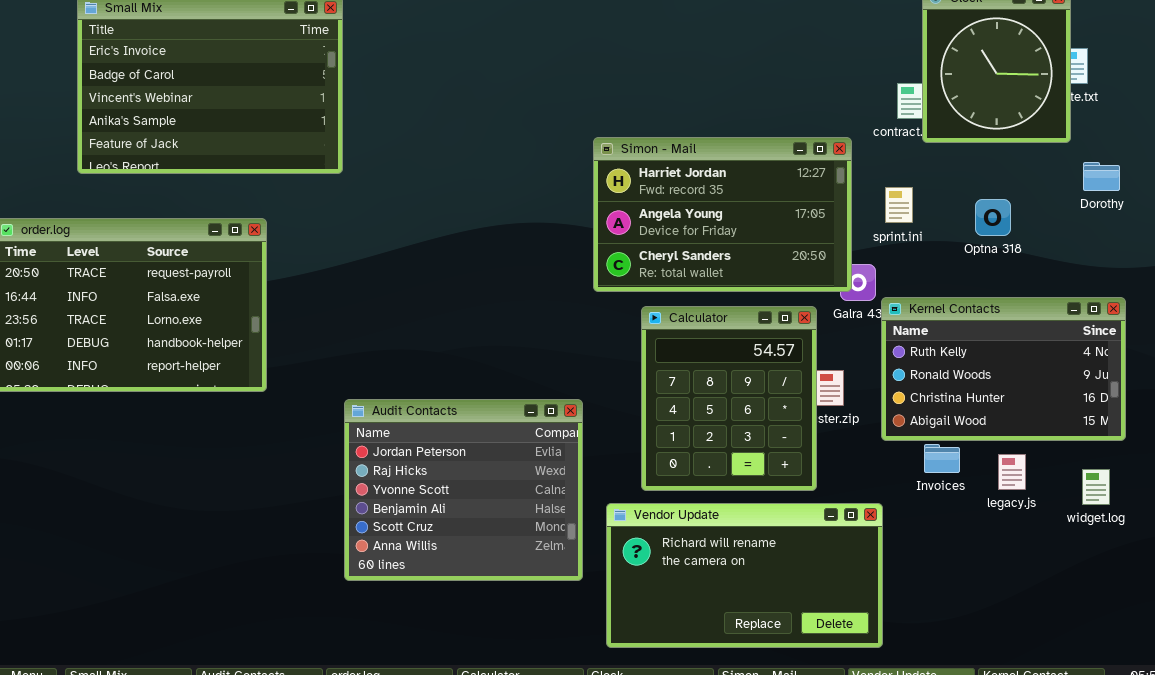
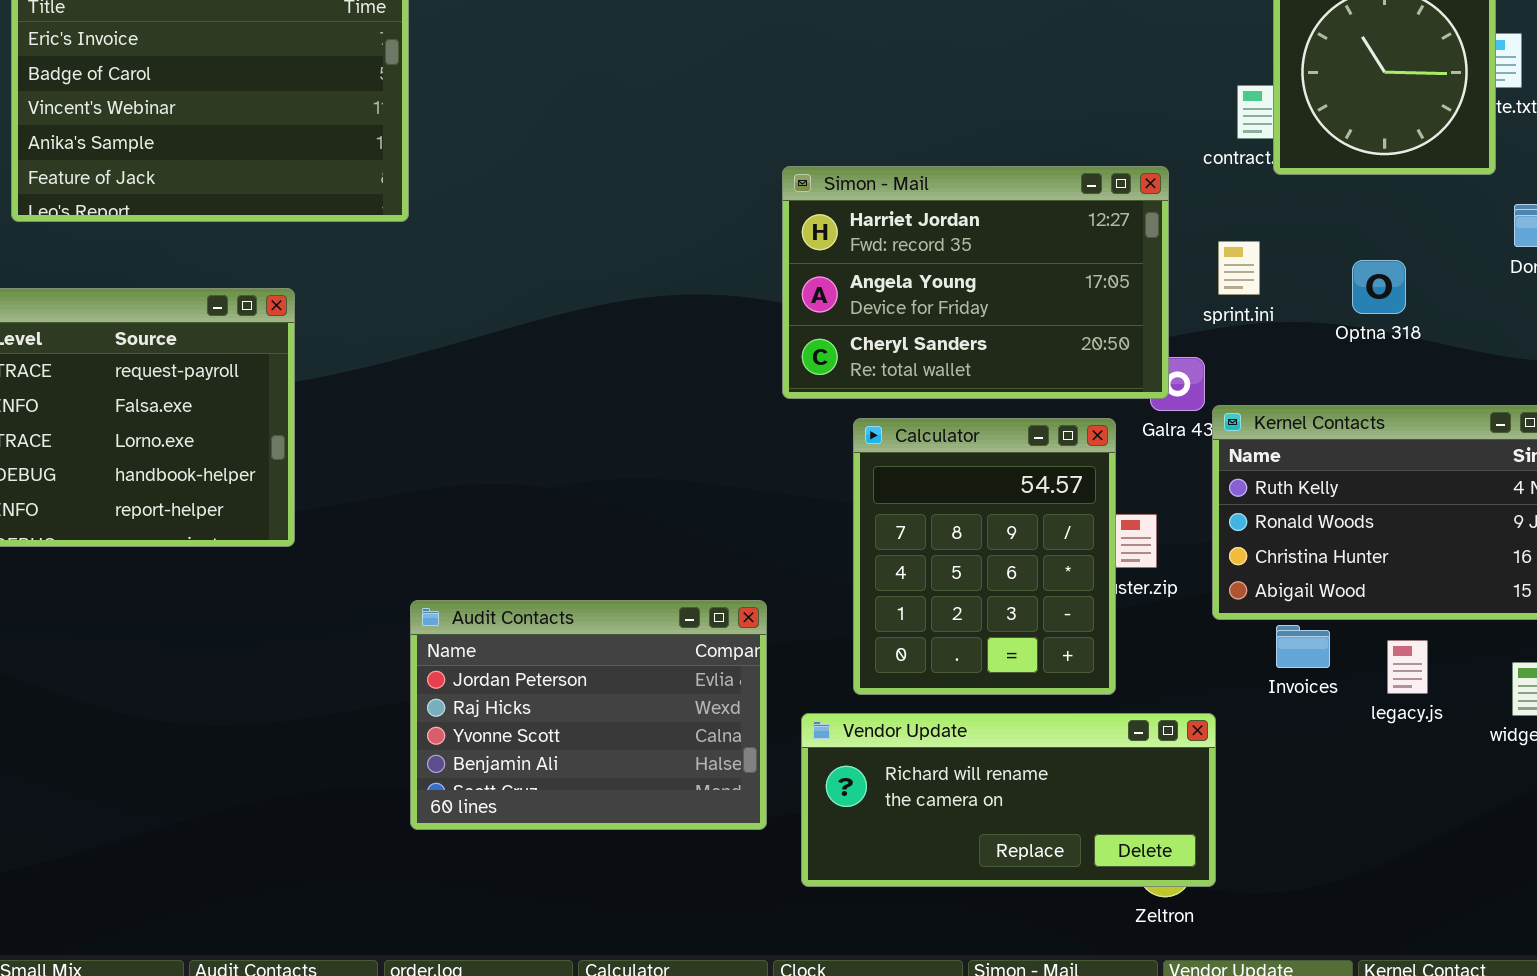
Audit Contacts: [344,399,583,581] -> [410,600,767,830], resized
Vendor Update: [606,503,883,648] -> [801,713,1216,887], resized

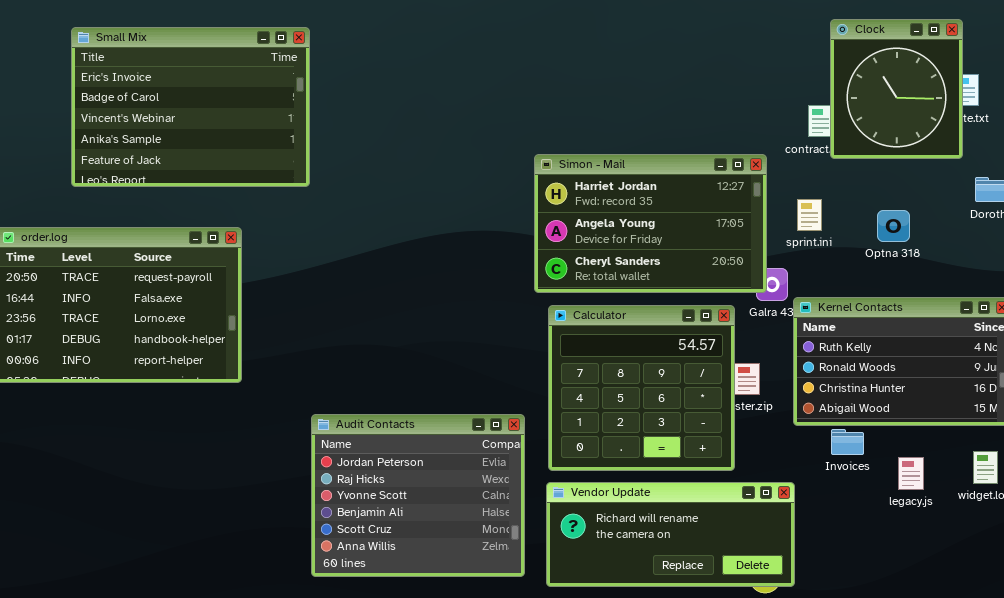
Calculator: [853,418,1116,695] -> [548,305,735,471], resized
Audit Contacts: [410,600,767,830] -> [311,414,525,577], resized
legacy.js: [1387,640,1428,694] -> [898,457,924,490], moved

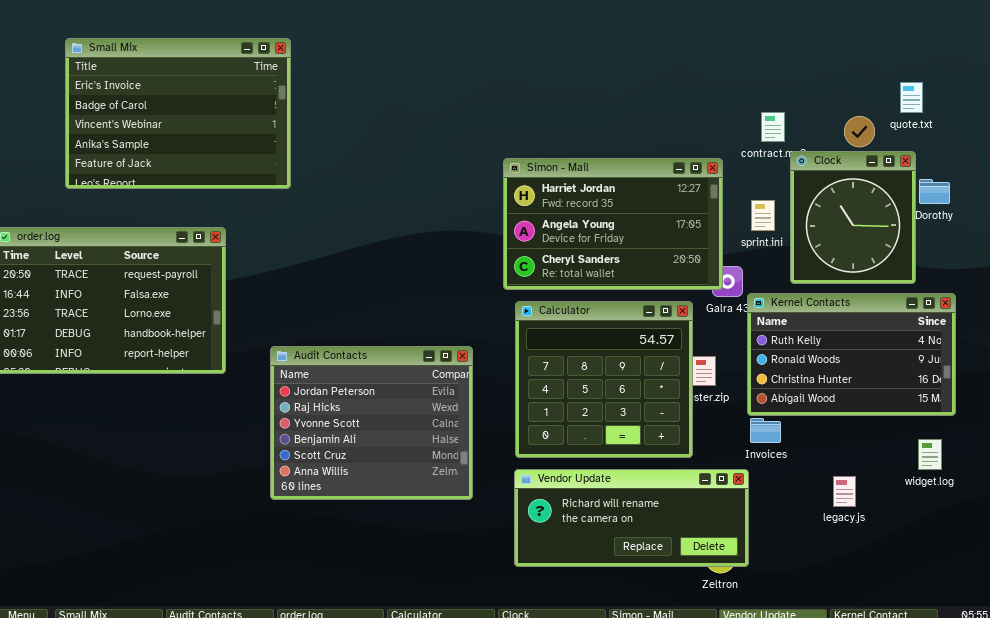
Clock: [830,19,963,159] -> [790,151,916,284], moved
Audit Contacts: [311,414,525,577] -> [270,346,473,500], moved
Invoices: [831,429,864,455] -> [750,418,781,443], moved
legacy.js: [898,457,924,490] -> [833,476,856,507], moved

